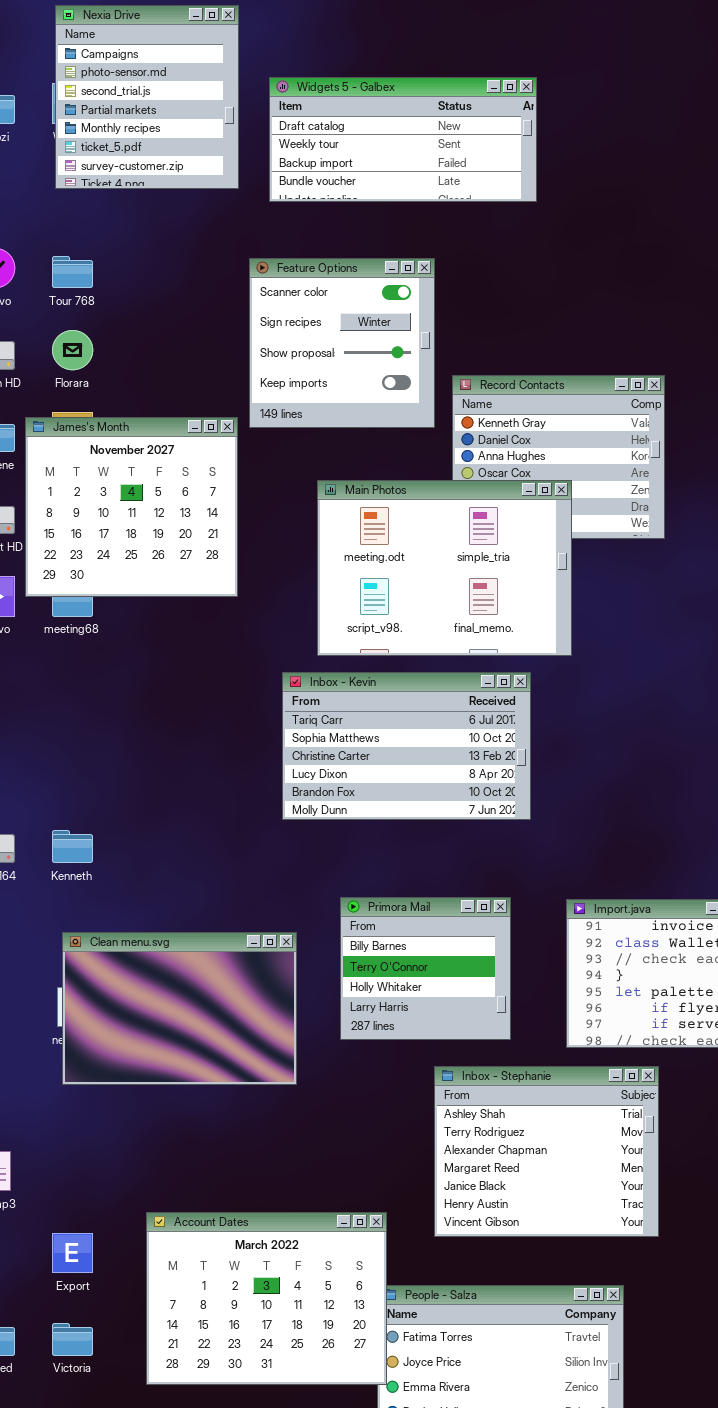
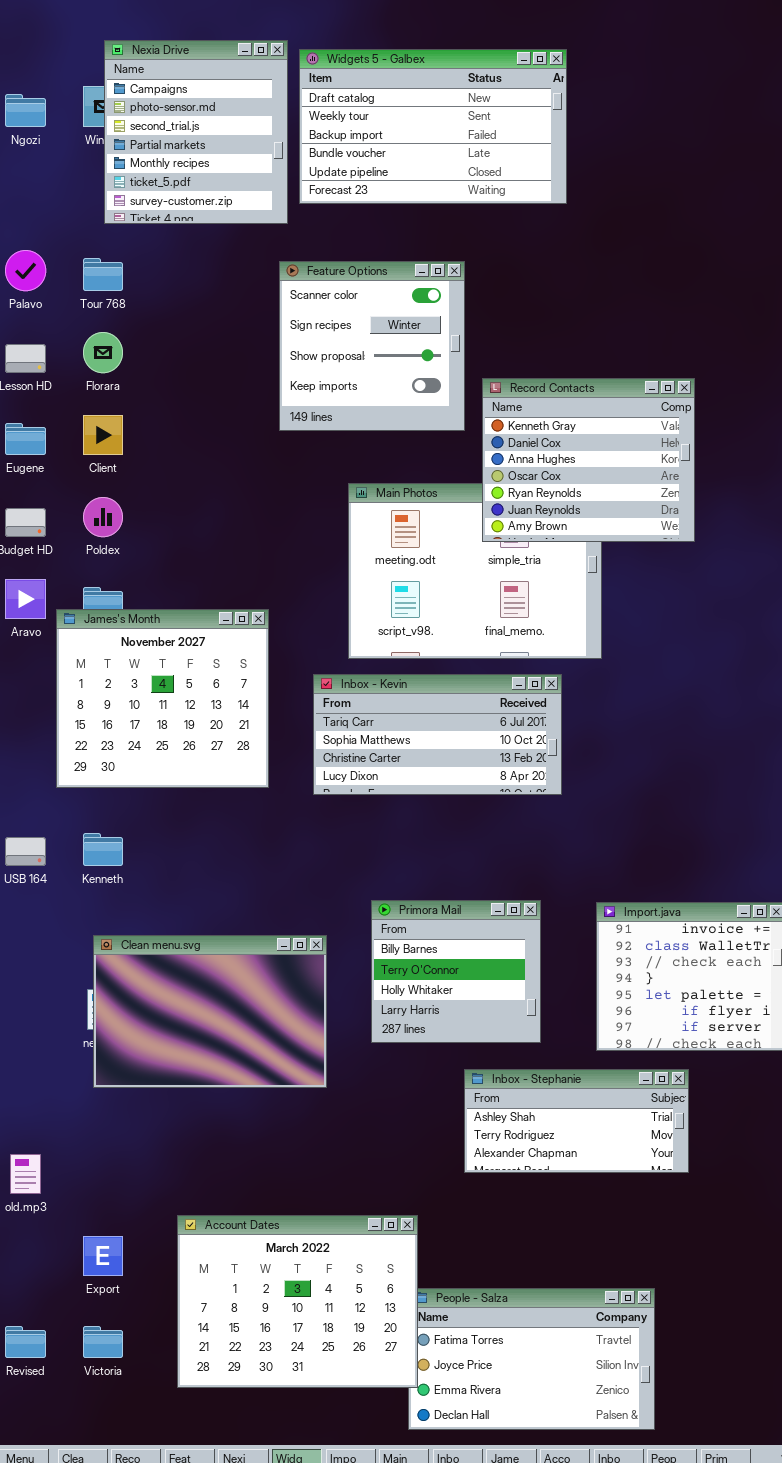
Nexia Drive: [55,5,239,189] -> [104,40,288,224], moved
Widgets 5 - Galbex: [269,77,537,202] -> [299,49,567,204], resized
Record Contacts: [452,375,665,539] -> [482,378,695,542], raised
James's Month: [25,417,238,597] -> [56,609,269,788], moved
Inbox - Kevin: [282,672,531,820] -> [313,674,562,795], resized
Inbox - Stephanie: [434,1066,659,1237] -> [464,1069,689,1173], resized

